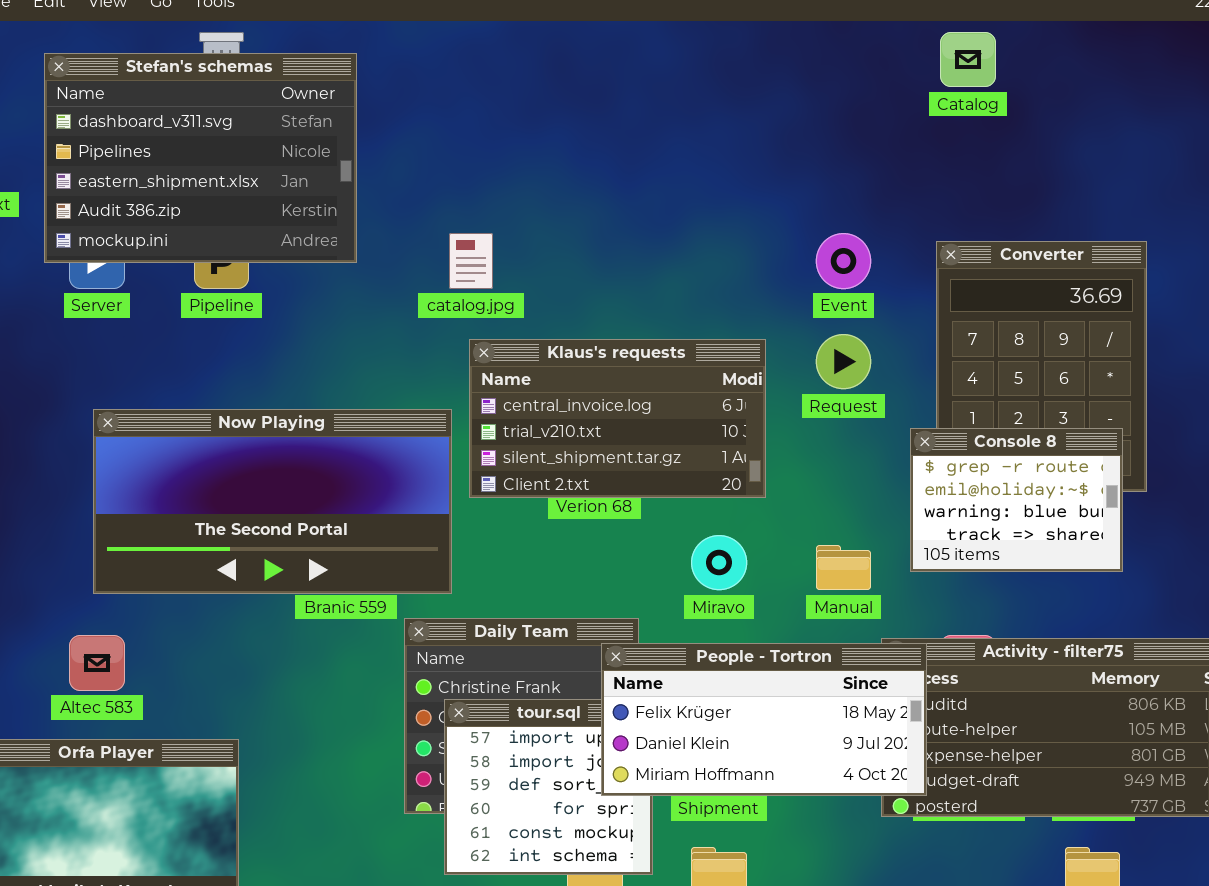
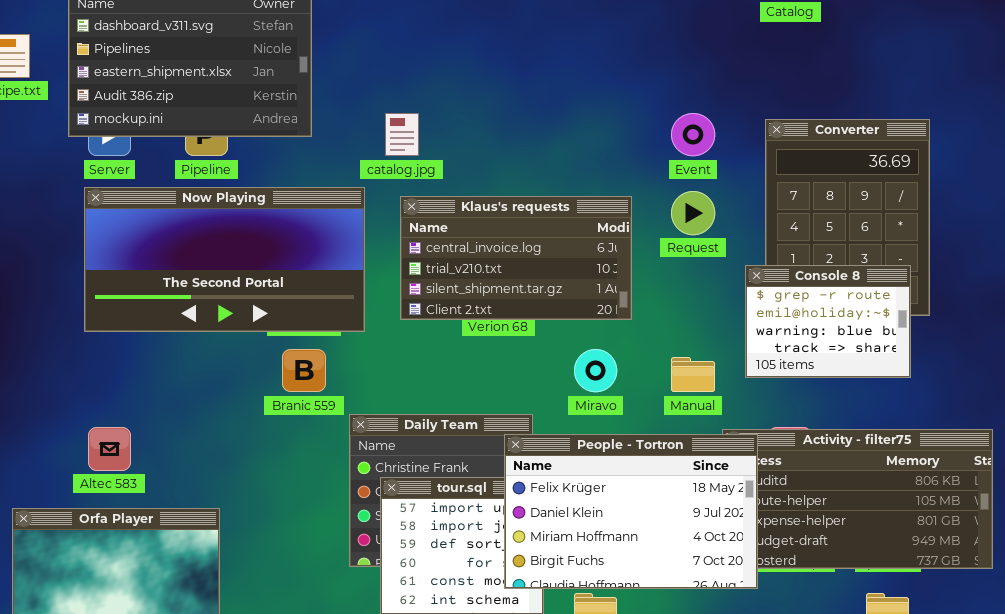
Now Playing: [93,409,452,594] -> [84,187,365,332], moved
People - Tortron: [601,643,927,796] -> [504,434,758,589], resized

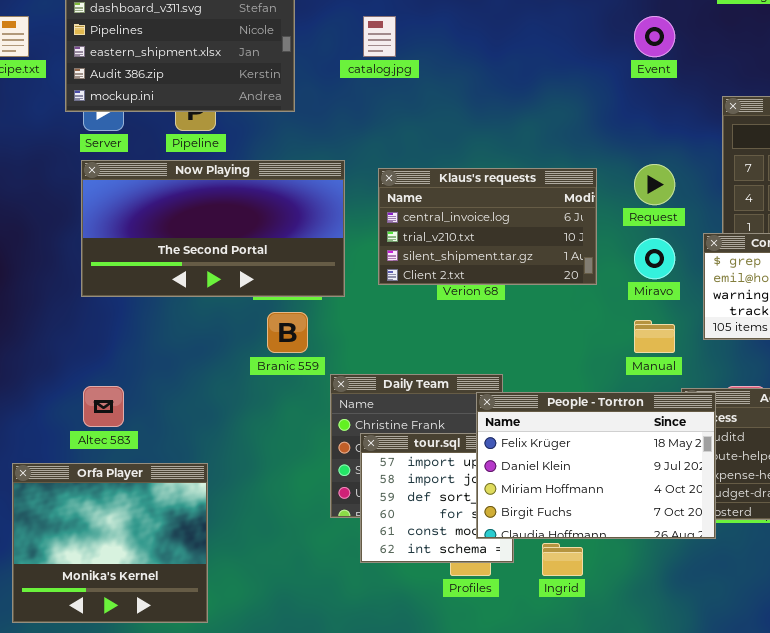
catalog.jpg: [385,113,419,156] -> [363,16,396,57], moved
Event: [671,113,715,156] -> [634,16,675,57], moved
Miravo: [574,349,617,392] -> [634,238,675,279], moved

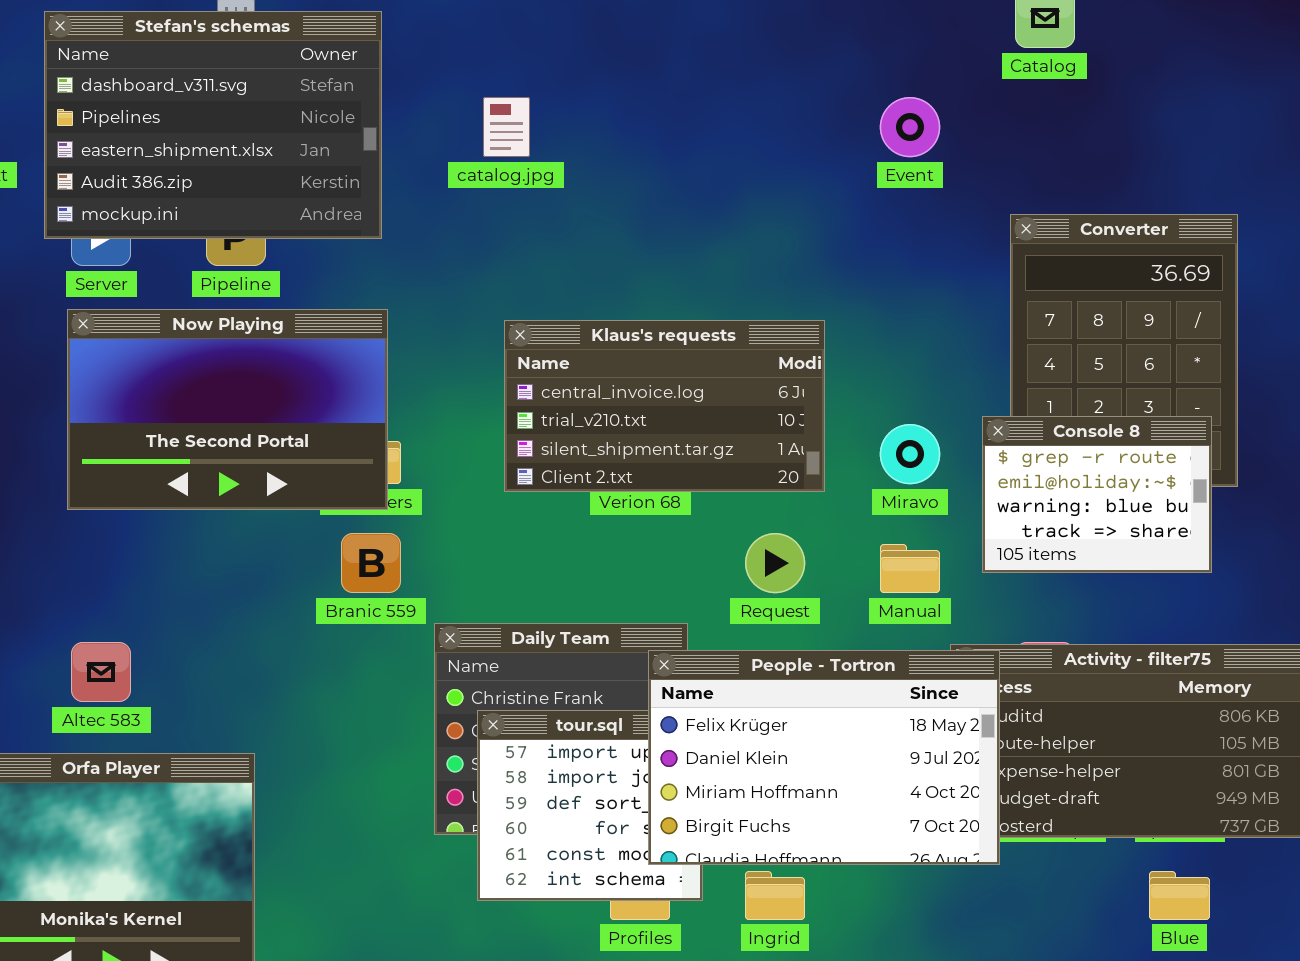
Now Playing: [81,160,345,297] -> [67,309,388,510], resized
Request: [634,164,675,205] -> [745,533,805,593], moved

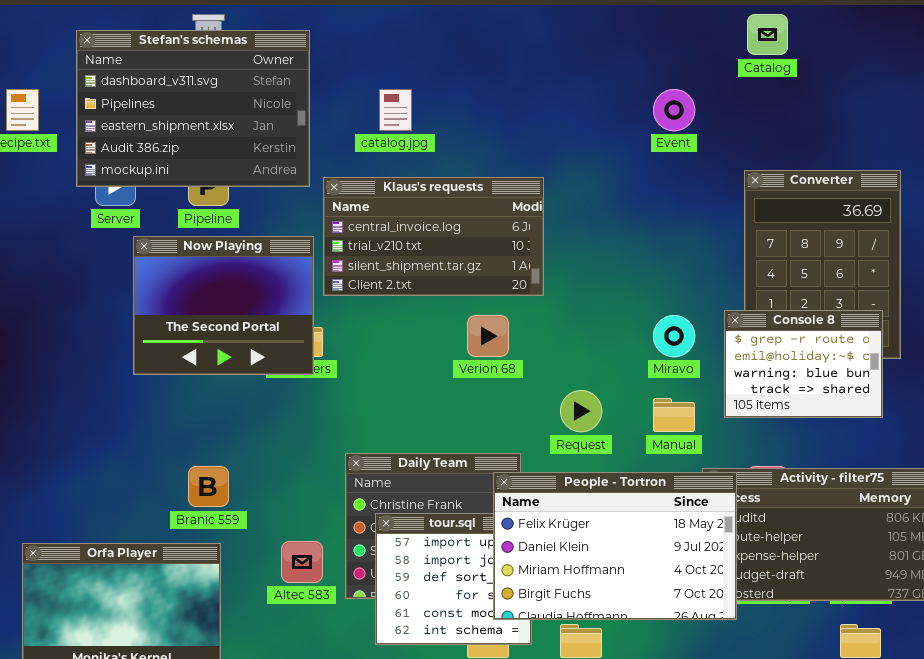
Now Playing: [67,309,388,510] -> [133,236,314,375], resized
Klaus's requests: [504,320,825,492] -> [323,177,544,296], moved
Branic 559: [341,533,401,593] -> [188,466,229,507], moved
Altec 583: [71,642,131,702] -> [281,541,323,583], moved

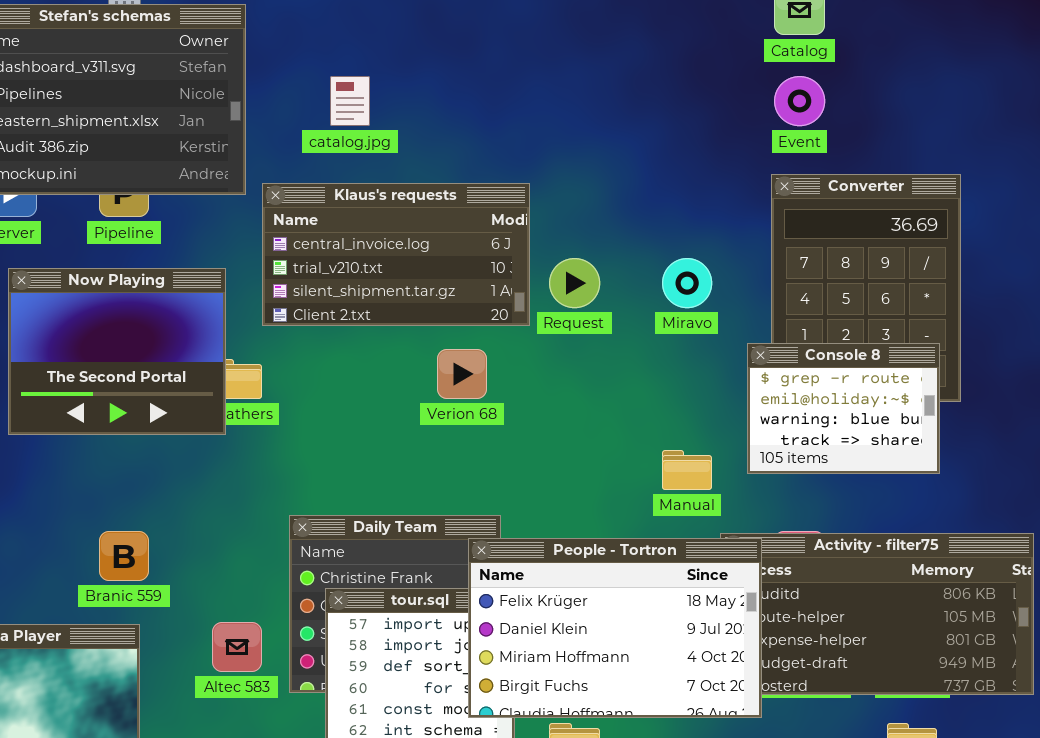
Event: [653,89,695,131] -> [774,76,825,126], moved
Now Playing: [133,236,314,375] -> [8,268,226,435], moved
Miravo: [653,315,695,357] -> [662,258,712,308], moved
Request: [560,390,602,432] -> [549,258,600,308], moved

